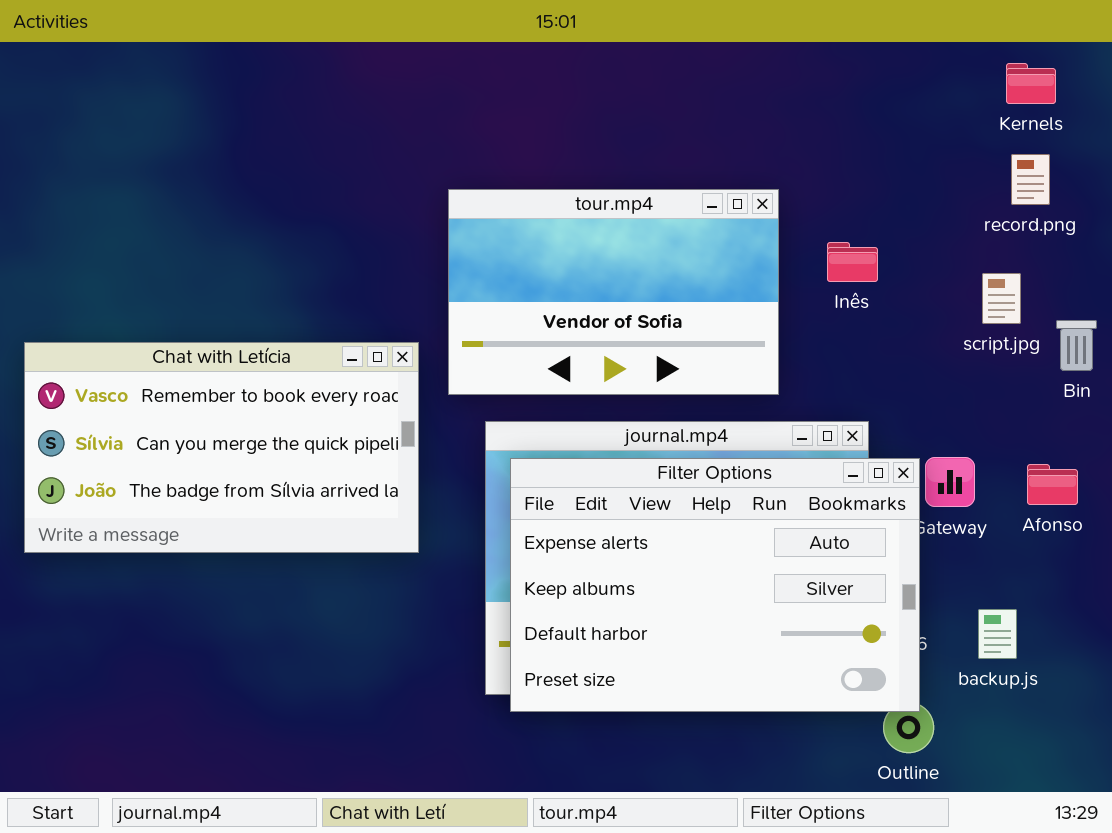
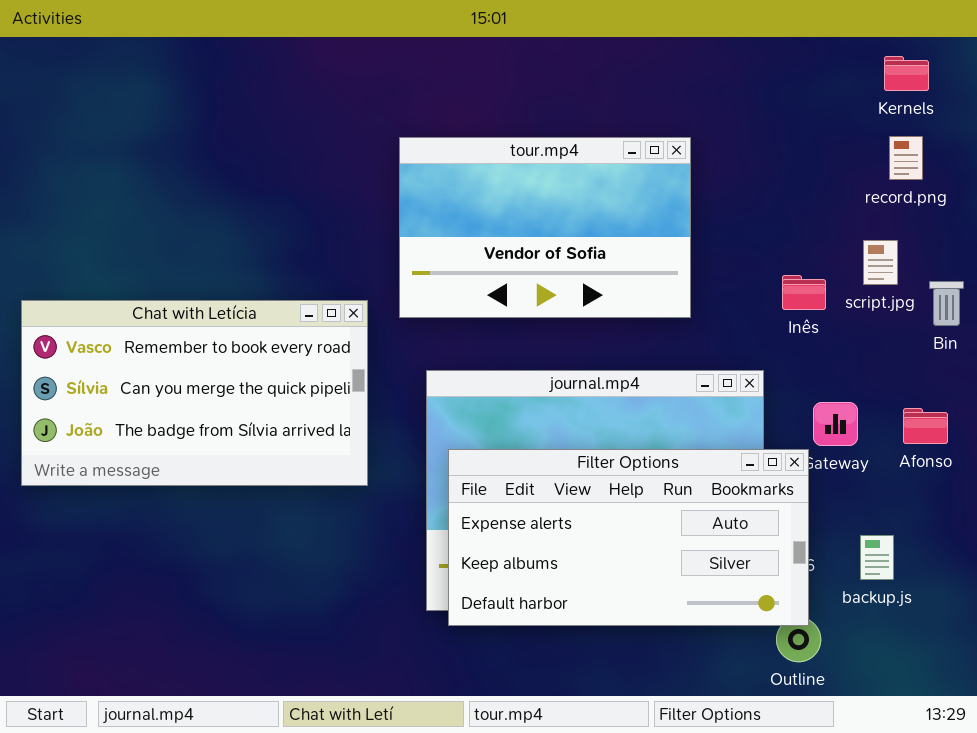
tour.mp4: [448,189,779,395] -> [399,137,691,318], moved
Inês: [827,242,878,282] -> [782,275,826,310], moved
Filter Options: [510,458,920,712] -> [448,449,809,626], resized

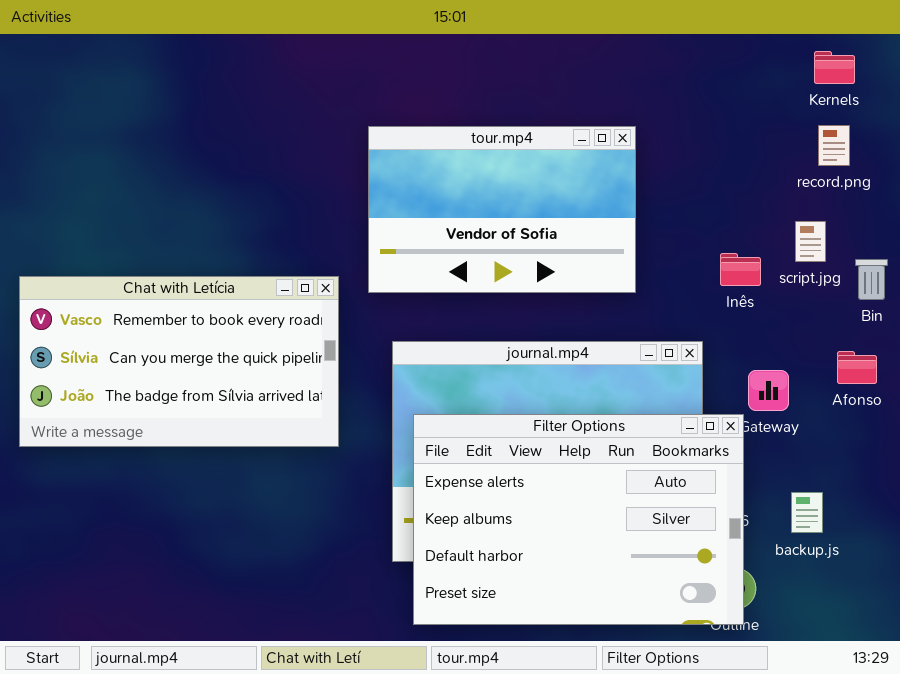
Afonso: [903,408,948,444] -> [837,351,877,384], moved
Filter Options: [448,449,809,626] -> [413,414,744,625], resized

